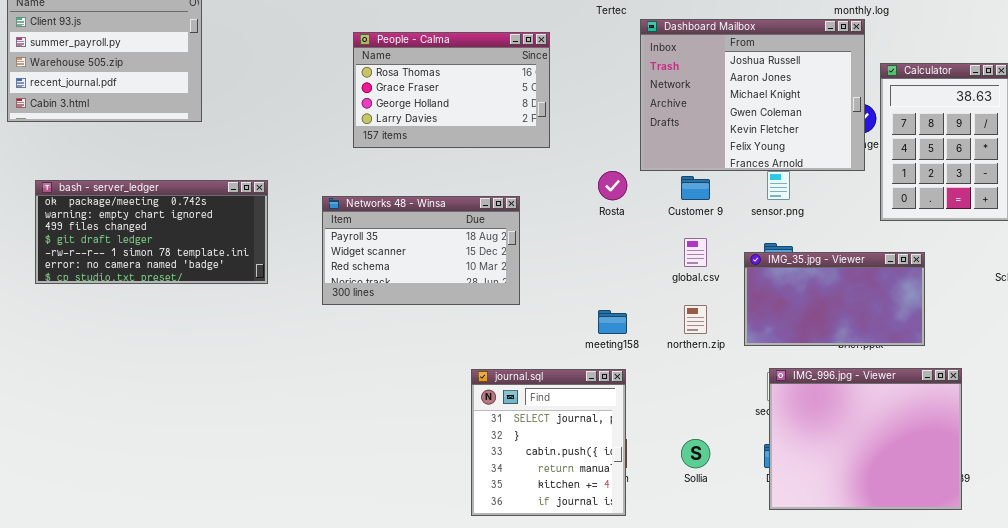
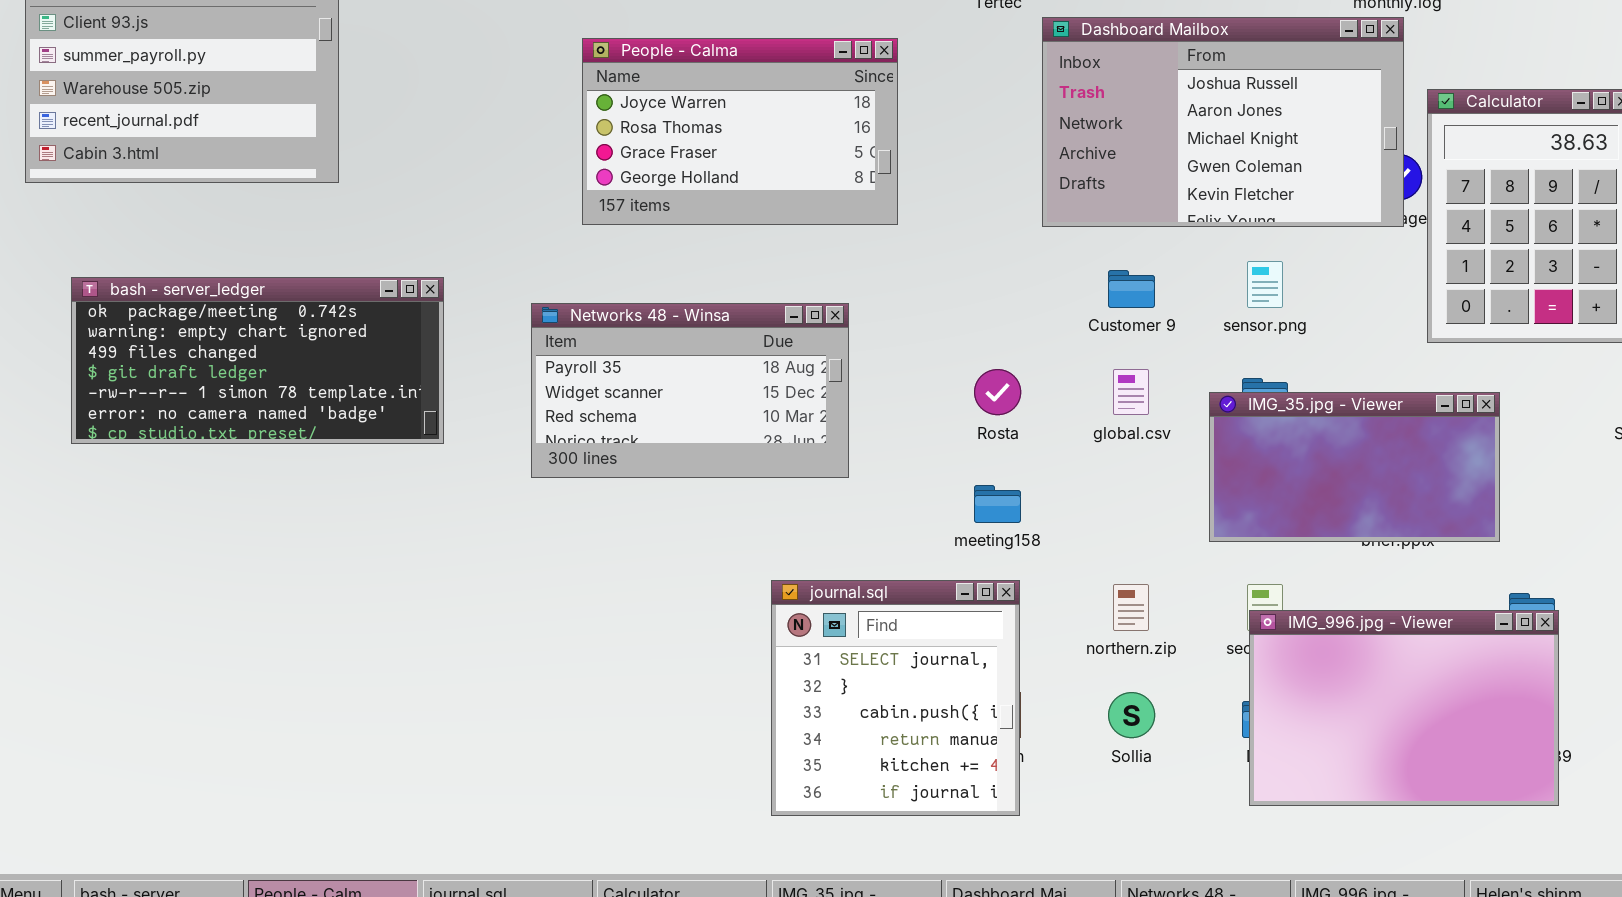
Dashboard Mailbox: [640,19,865,171] -> [1042,17,1404,227], resized
People - Calma: [353,32,550,148] -> [582,38,898,225], scrolled up 1 row
Rosta: [598,171,627,200] -> [974,369,1021,415], moved
northern.zip: [684,305,707,334] -> [1113,584,1149,631], moved
IMG_996.jpg - Viewer: [769,368,962,510] -> [1249,610,1559,806], resized

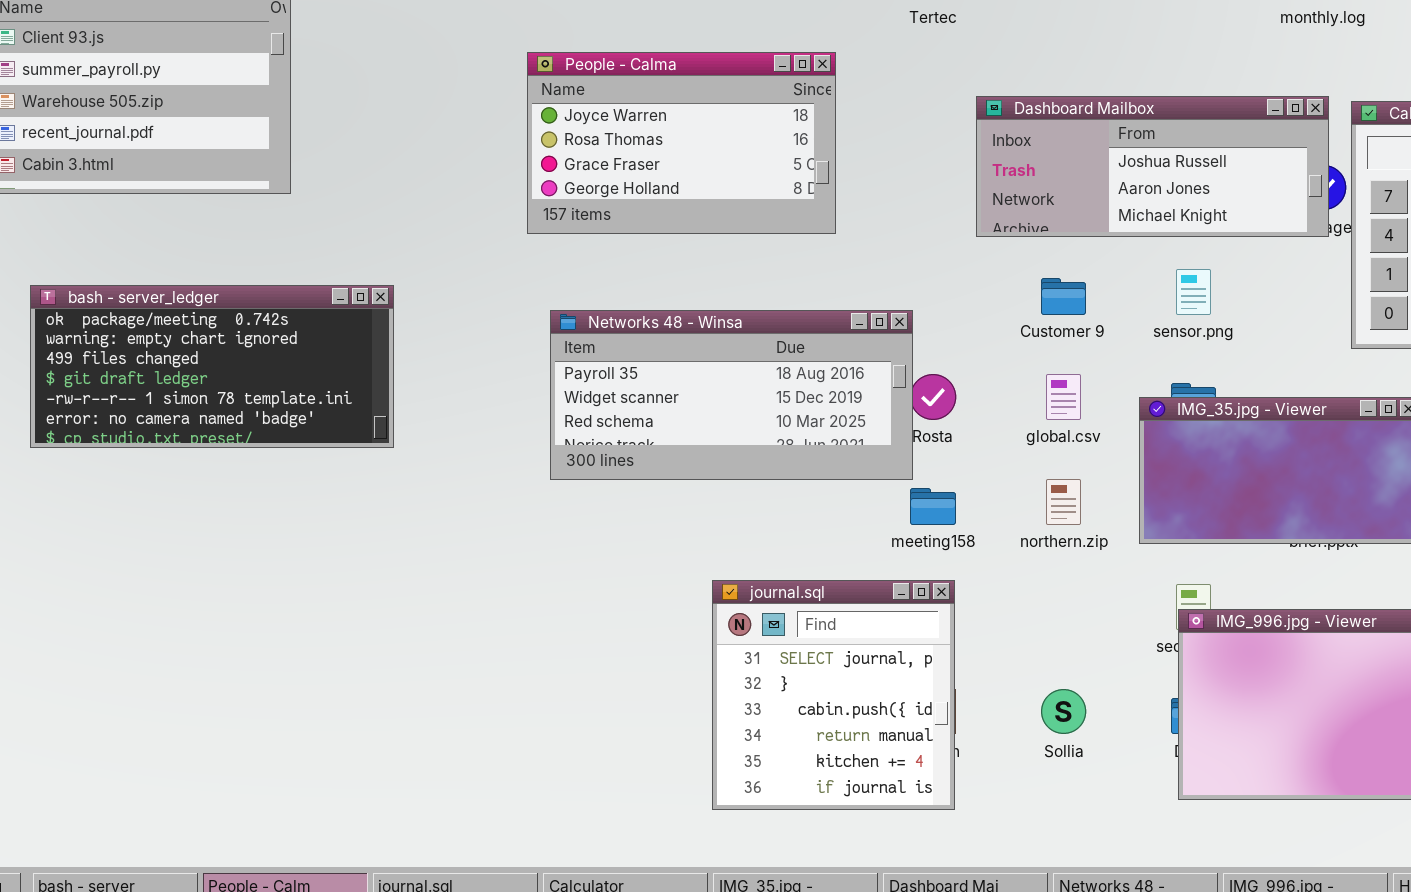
Dashboard Mailbox: [1042,17,1404,227] -> [976,96,1329,237], resized
Networks 48 - Winsa: [531,303,849,478] -> [550,310,913,480], moved, resized
northern.zip: [1113,584,1149,631] -> [1046,479,1081,525], moved

